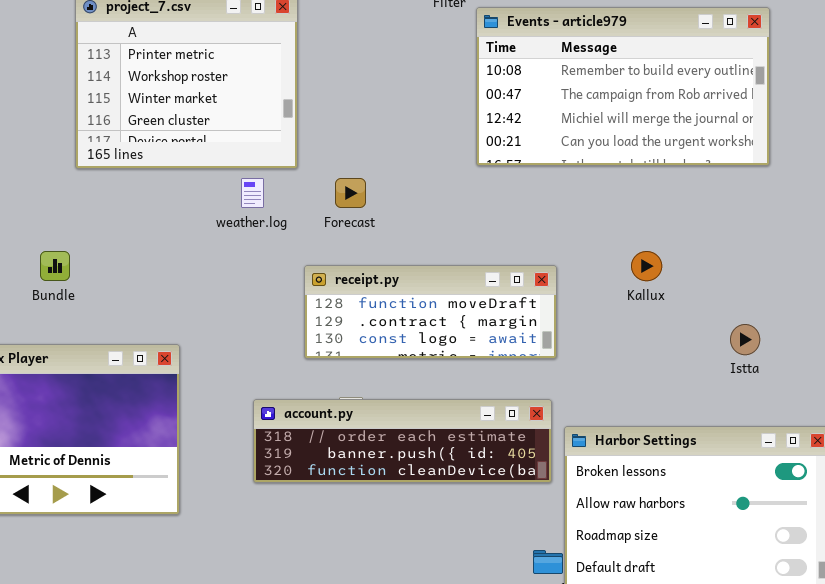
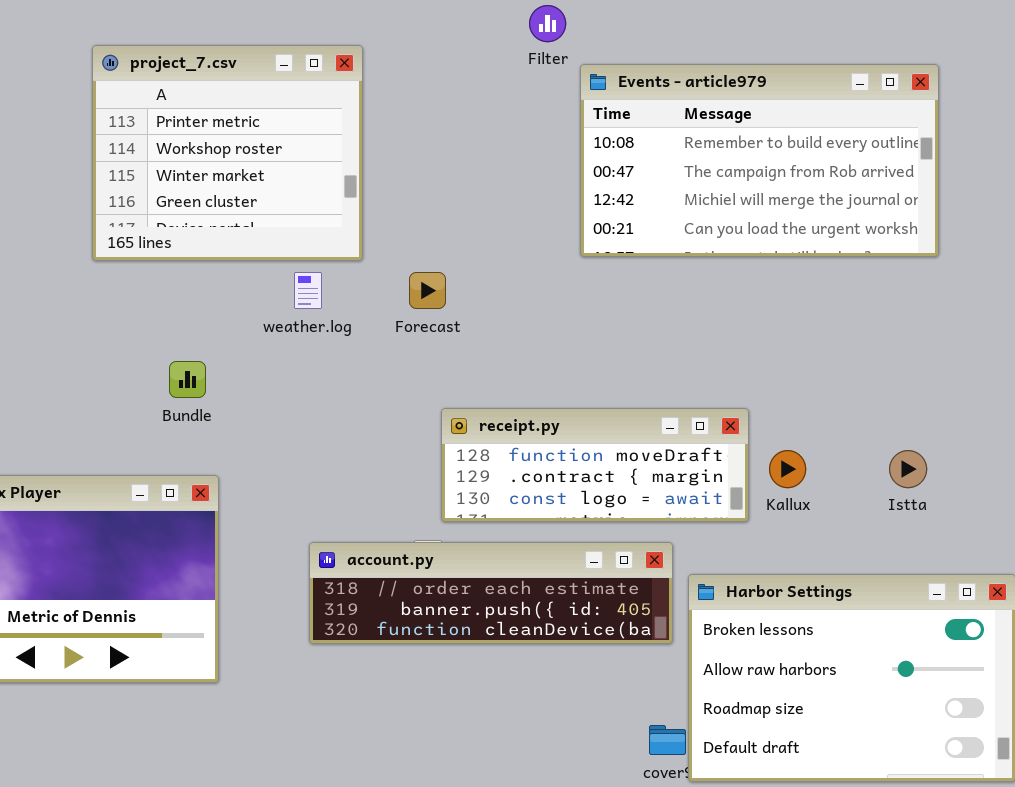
Bundle: [40,251,70,281] -> [169,361,206,398], moved
Kallux: [631,251,662,281] -> [769,450,806,488], moved
receipt.py: [304,265,557,359] -> [441,408,749,522], moved

